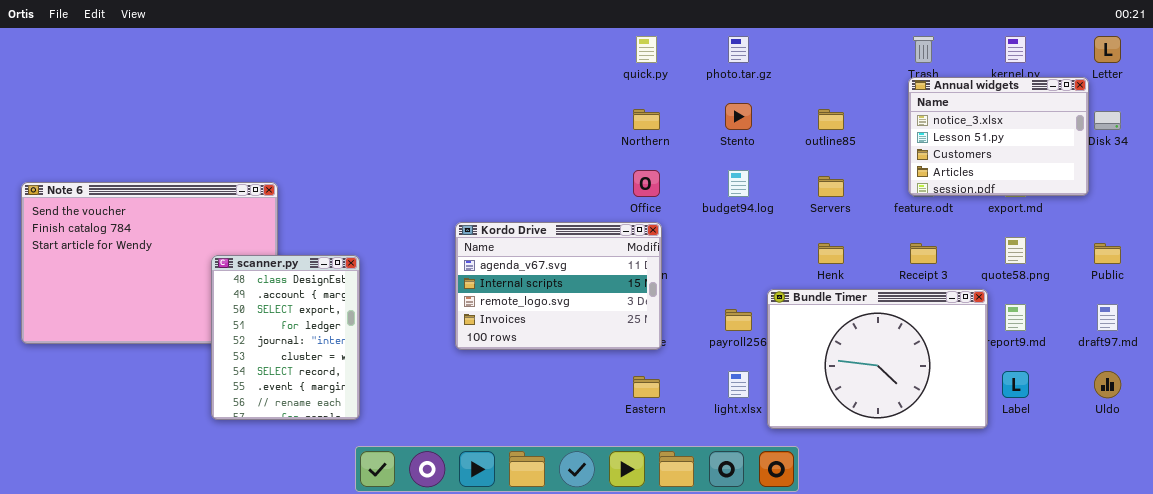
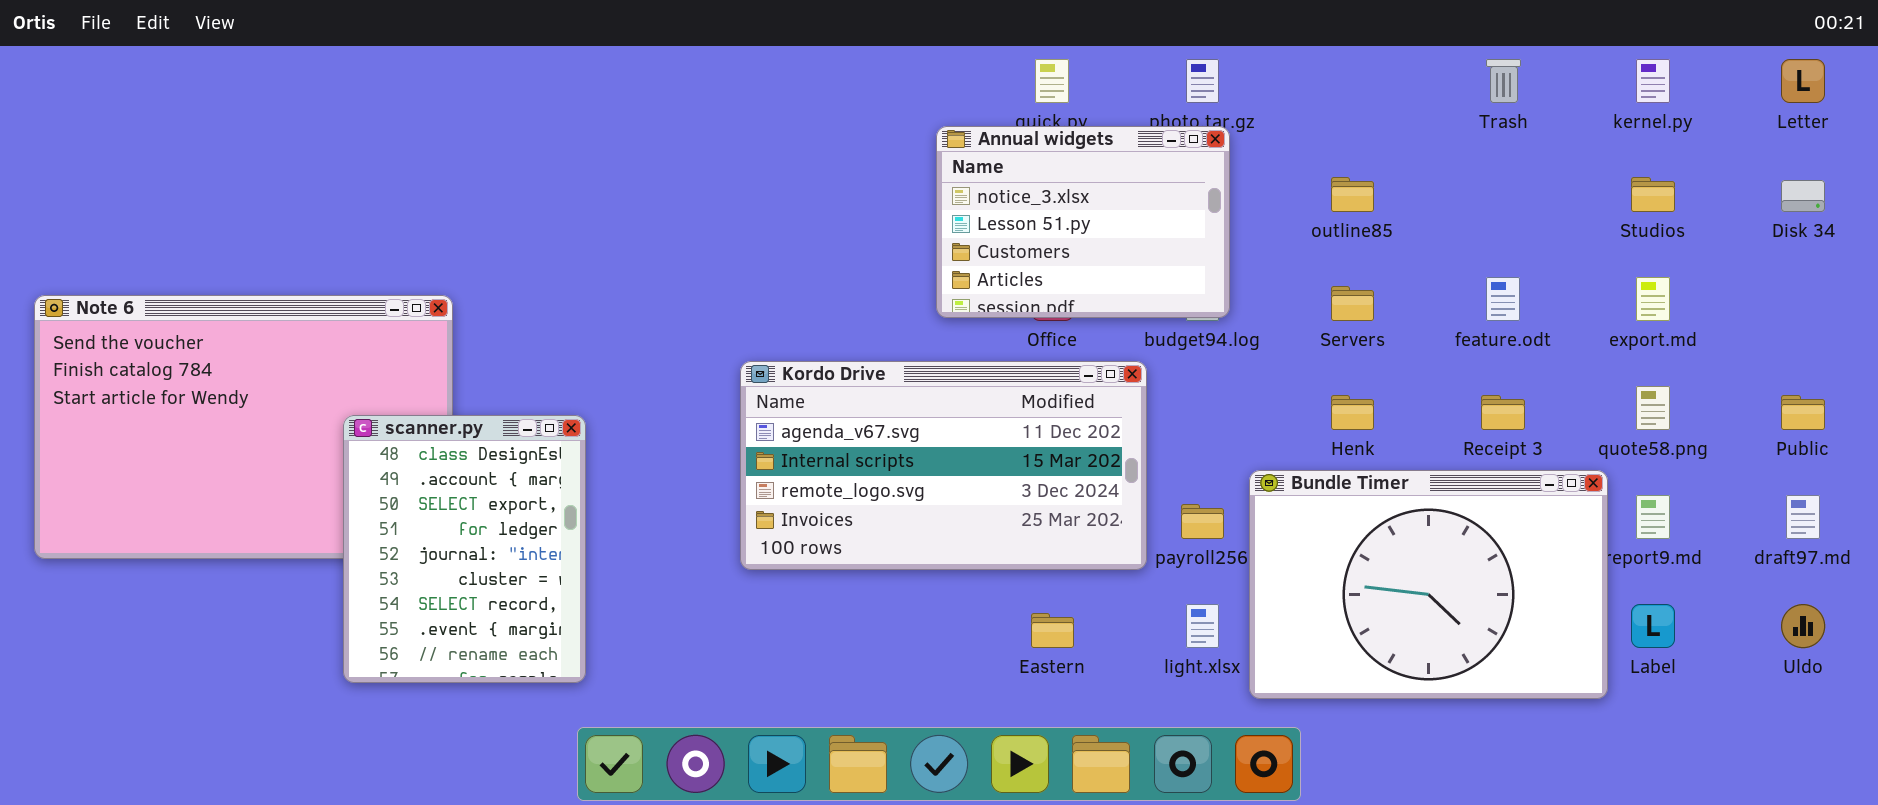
Annual widgets: [908,77,1089,196] -> [936,126,1230,318], moved
Kordo Drive: [455,222,662,350] -> [740,361,1147,570], resized

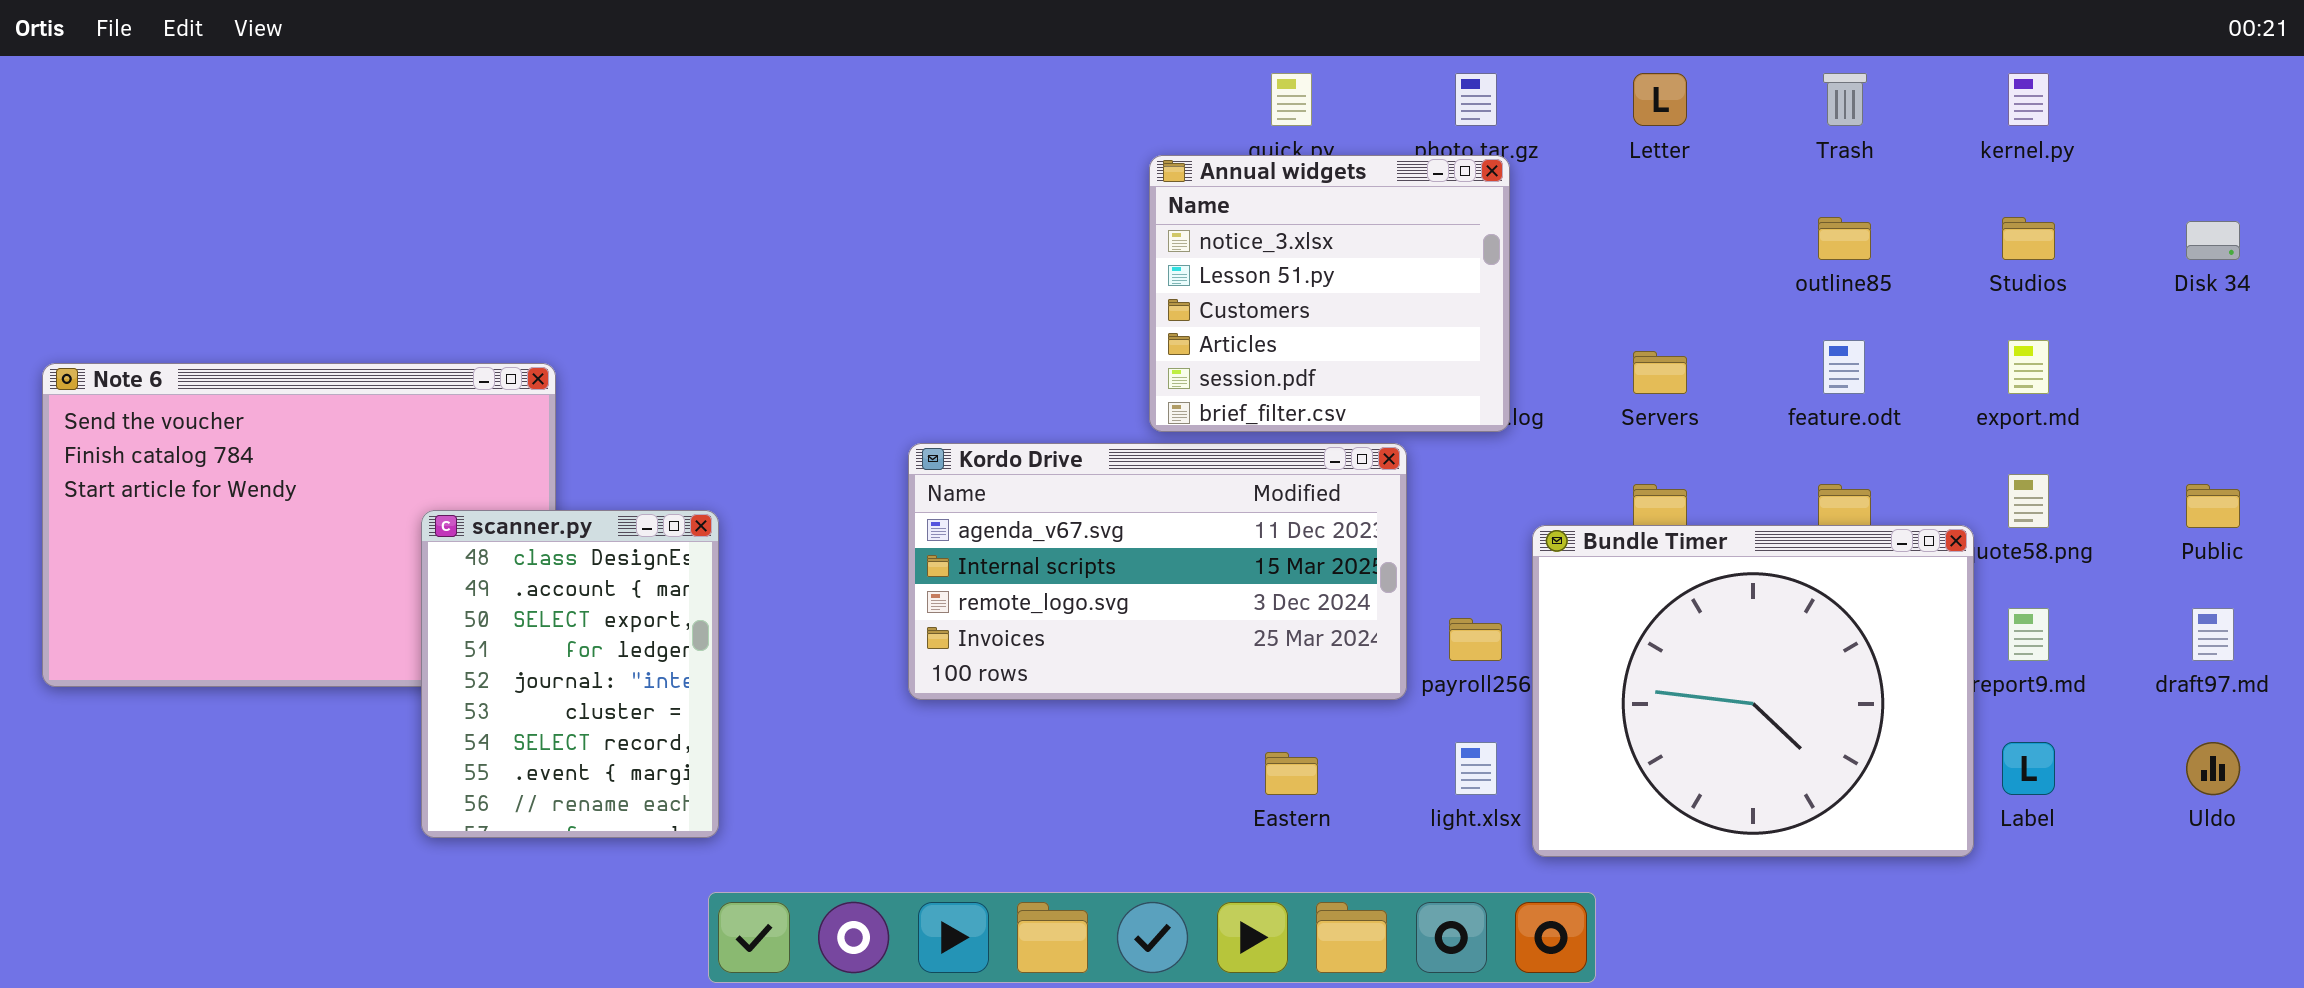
Letter: [1781,59,1825,103] -> [1633,73,1687,126], moved
Annual widgets: [936,126,1230,318] -> [1149,155,1510,432], resized
outline85: [1331,177,1374,212] -> [1818,217,1871,260], moved
Bundle Timer: [1249,470,1608,699] -> [1532,525,1974,857], resized

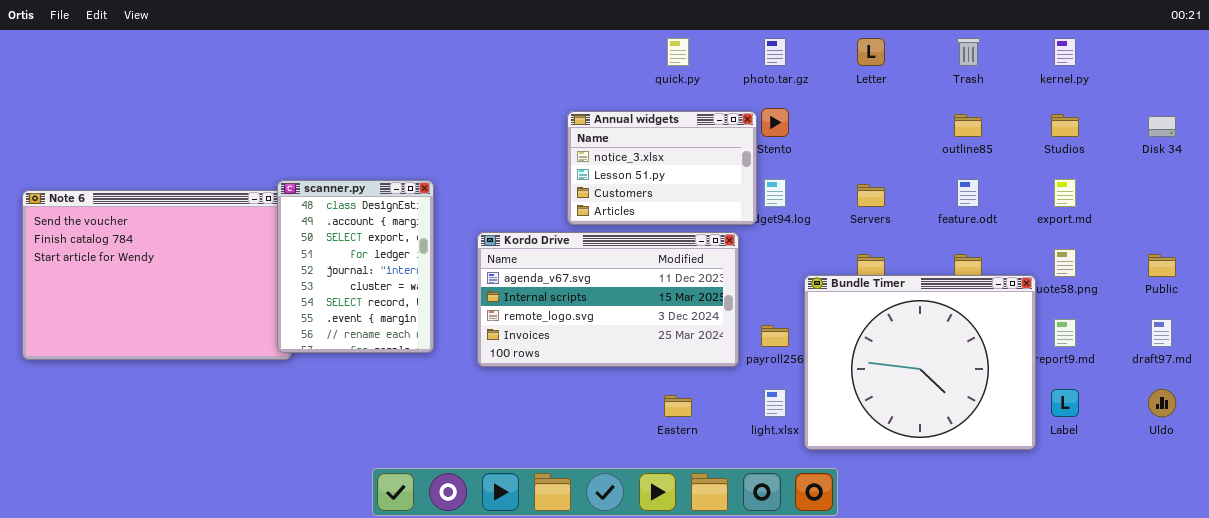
Annual widgets: [1149,155,1510,432] -> [567,111,757,225], moved, resized
scanner.py: [421,510,719,838] -> [277,180,434,353], moved

